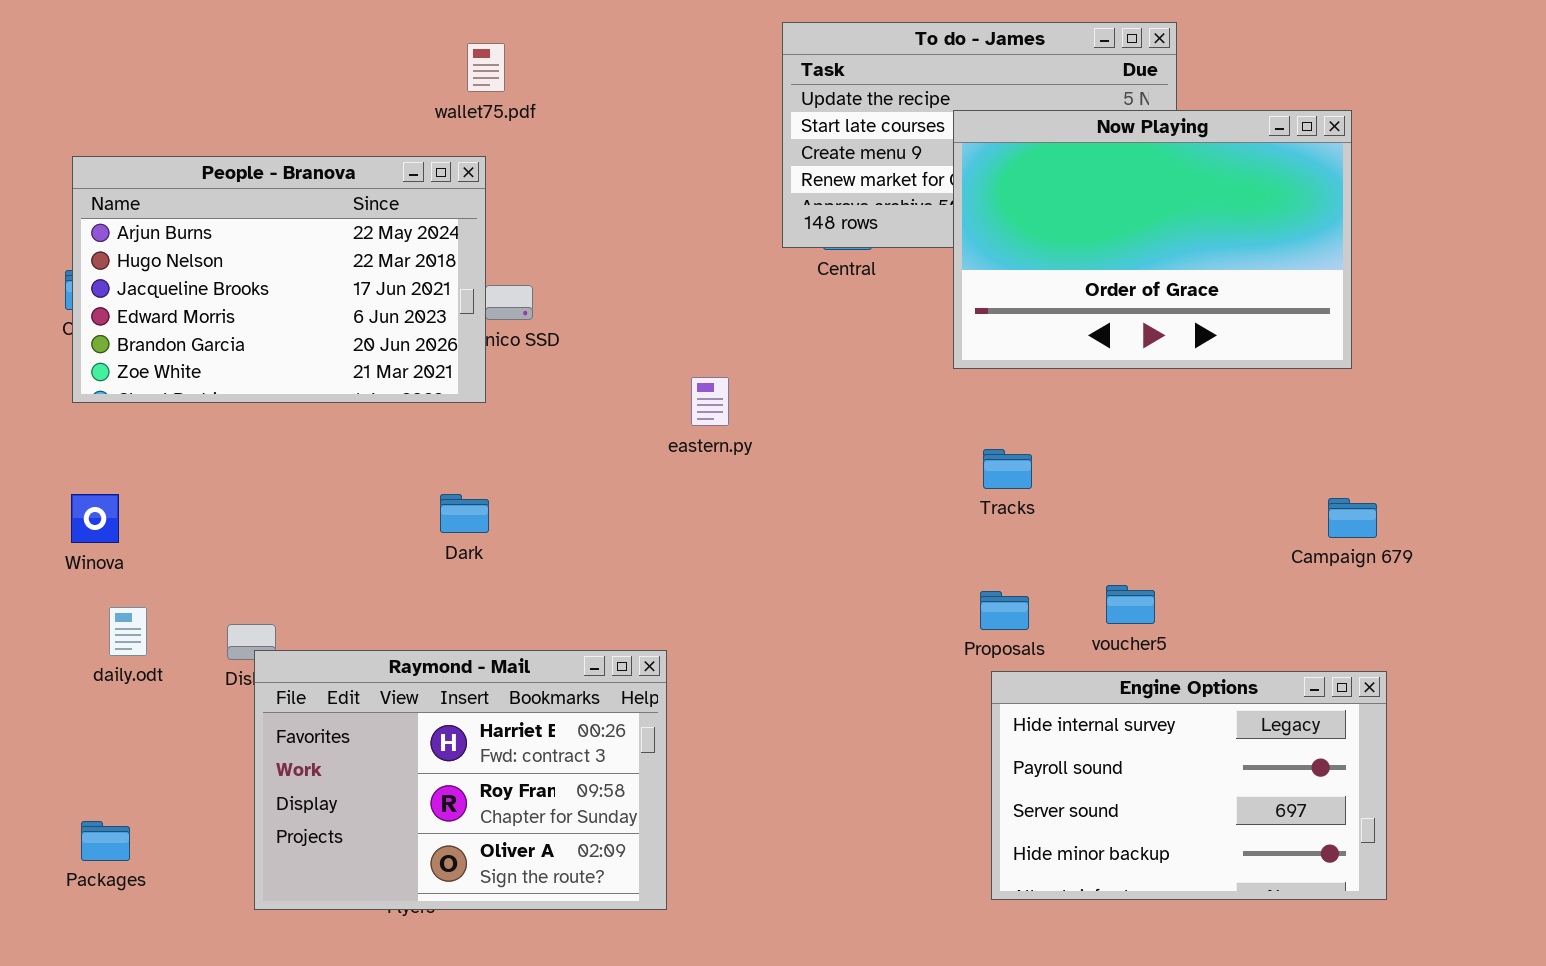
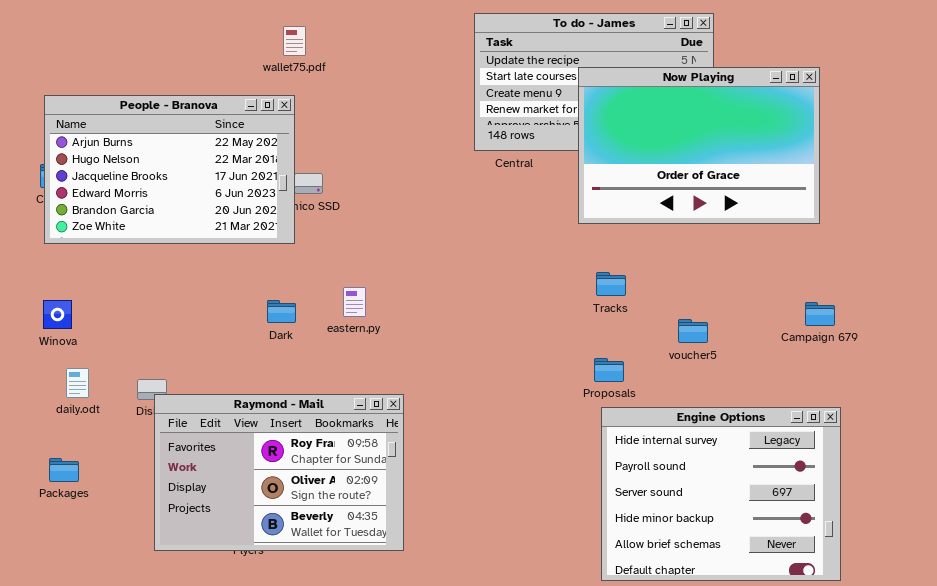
eastern.py: [691,377,729,426] -> [343,287,366,317], moved
voucher5: [1106,585,1155,624] -> [678,319,708,343], moved
Raymond - Mail: [254,650,667,910] -> [154,394,404,551], scrolled down 1 row
Engine Options: [991,671,1387,900] -> [601,407,841,581], resized
Packages: [81,821,130,861] -> [49,458,79,482], moved

